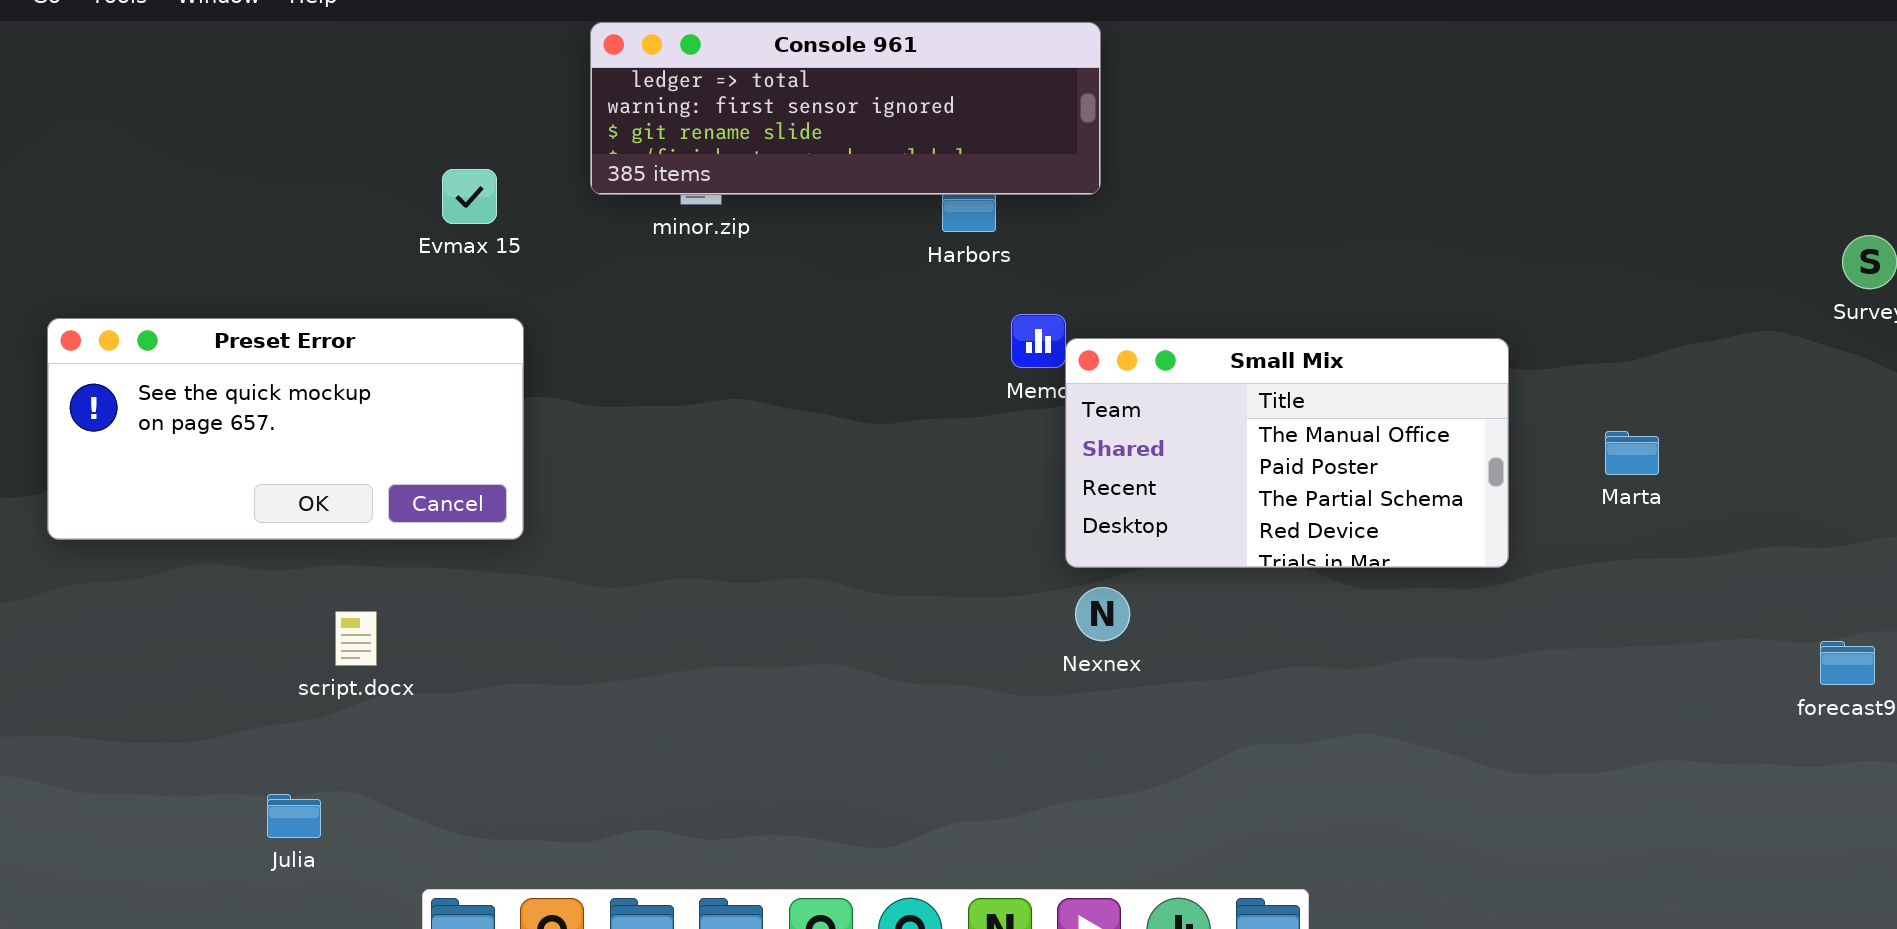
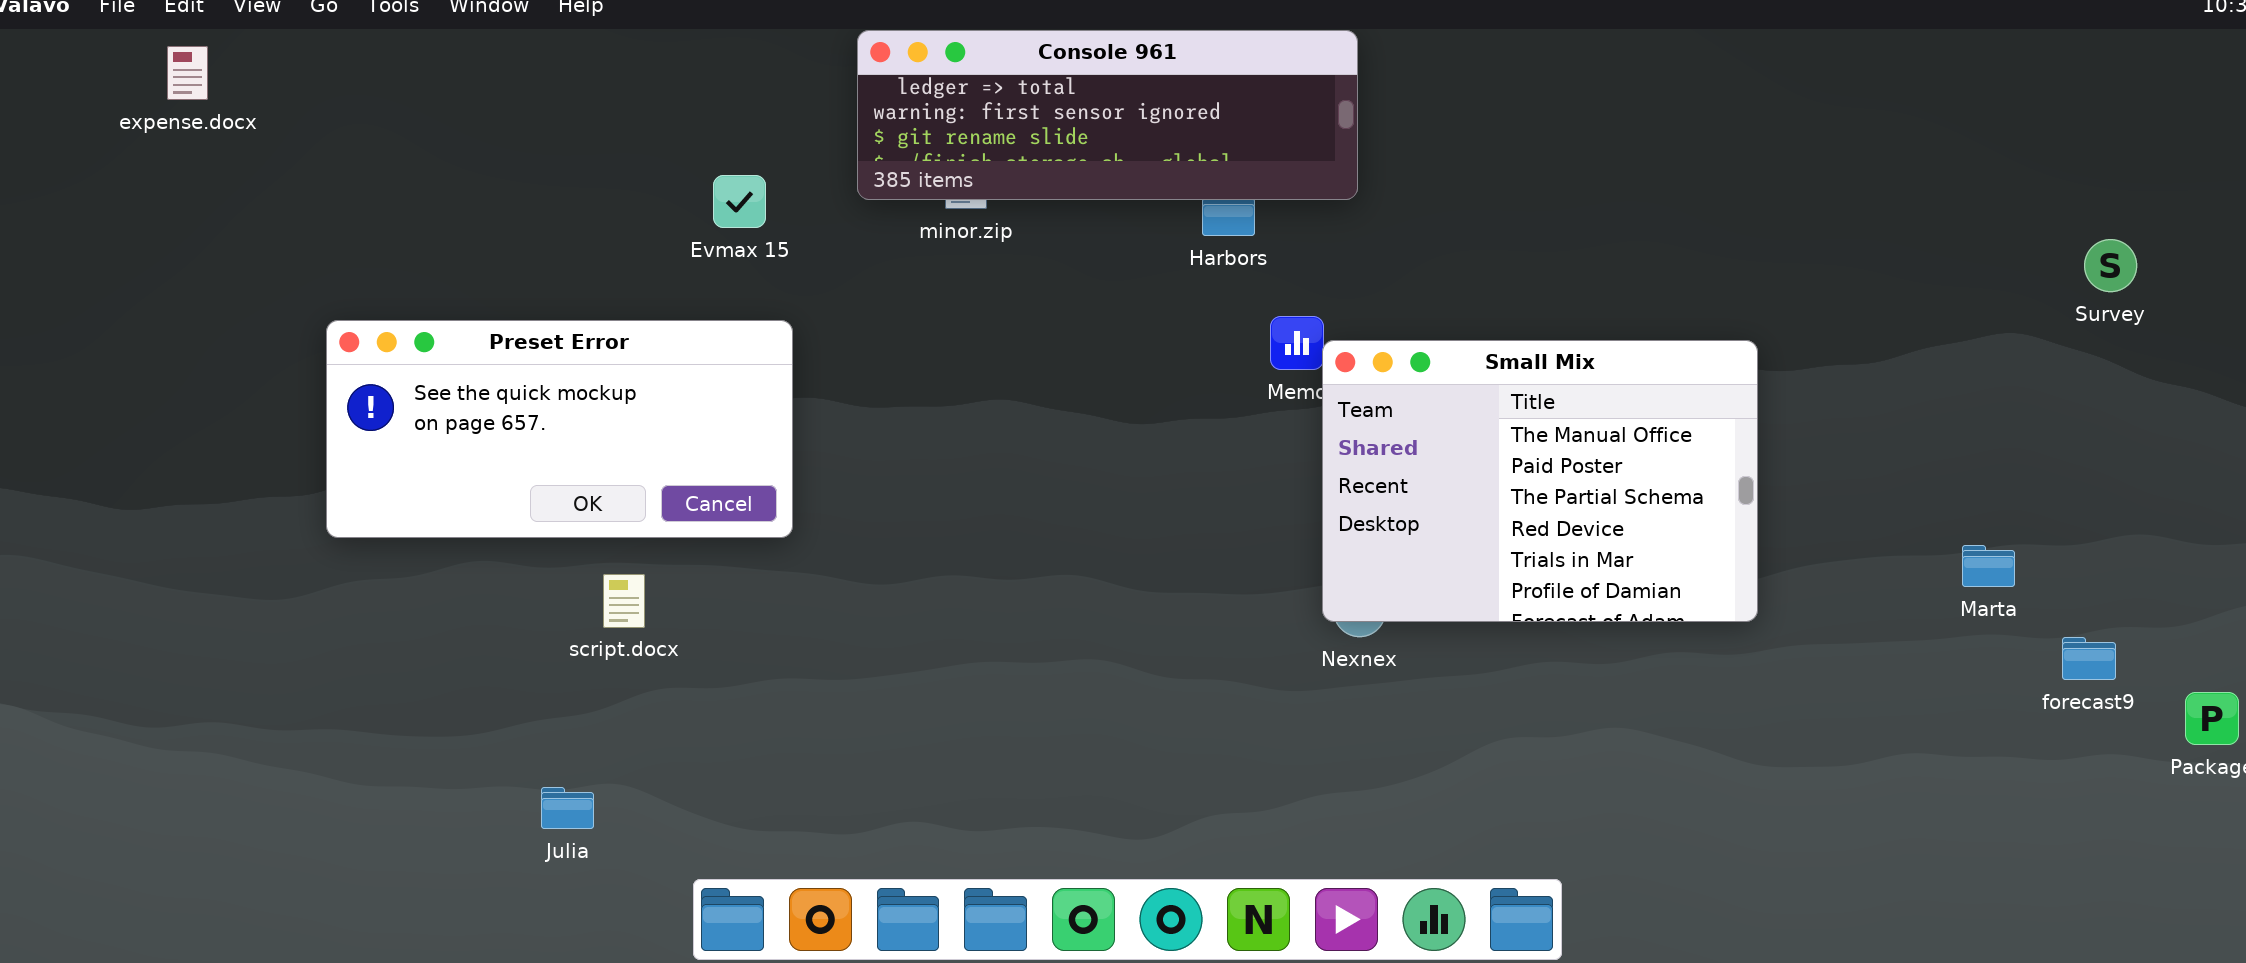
Small Mix: [1065,338,1509,568] -> [1322,340,1758,622], resized
Marta: [1605,431,1659,475] -> [1962,545,2015,587], moved
script.docx: [335,611,377,666] -> [603,574,645,628], moved

